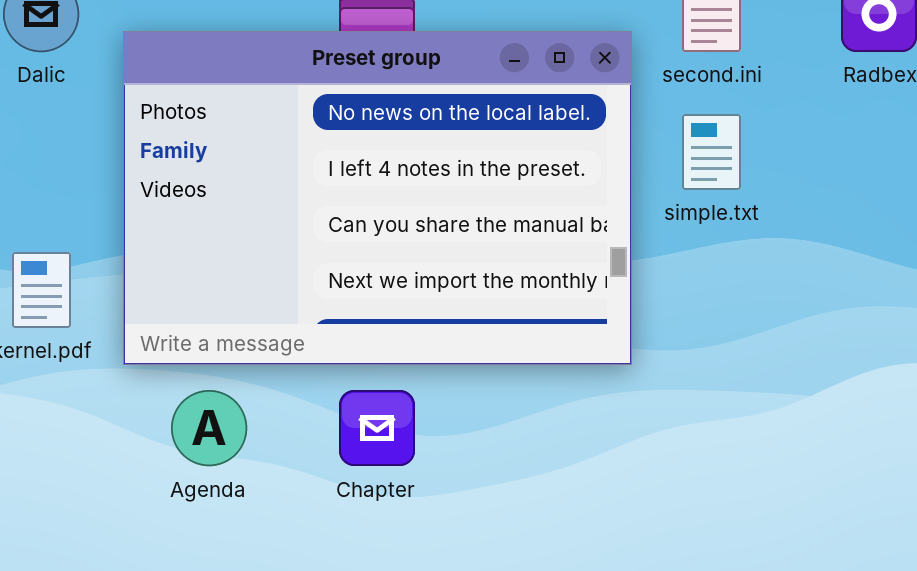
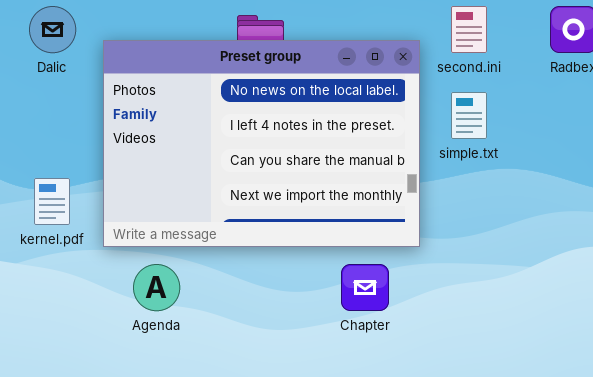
Chapter: [339,390,415,466] -> [341,264,389,311], moved

